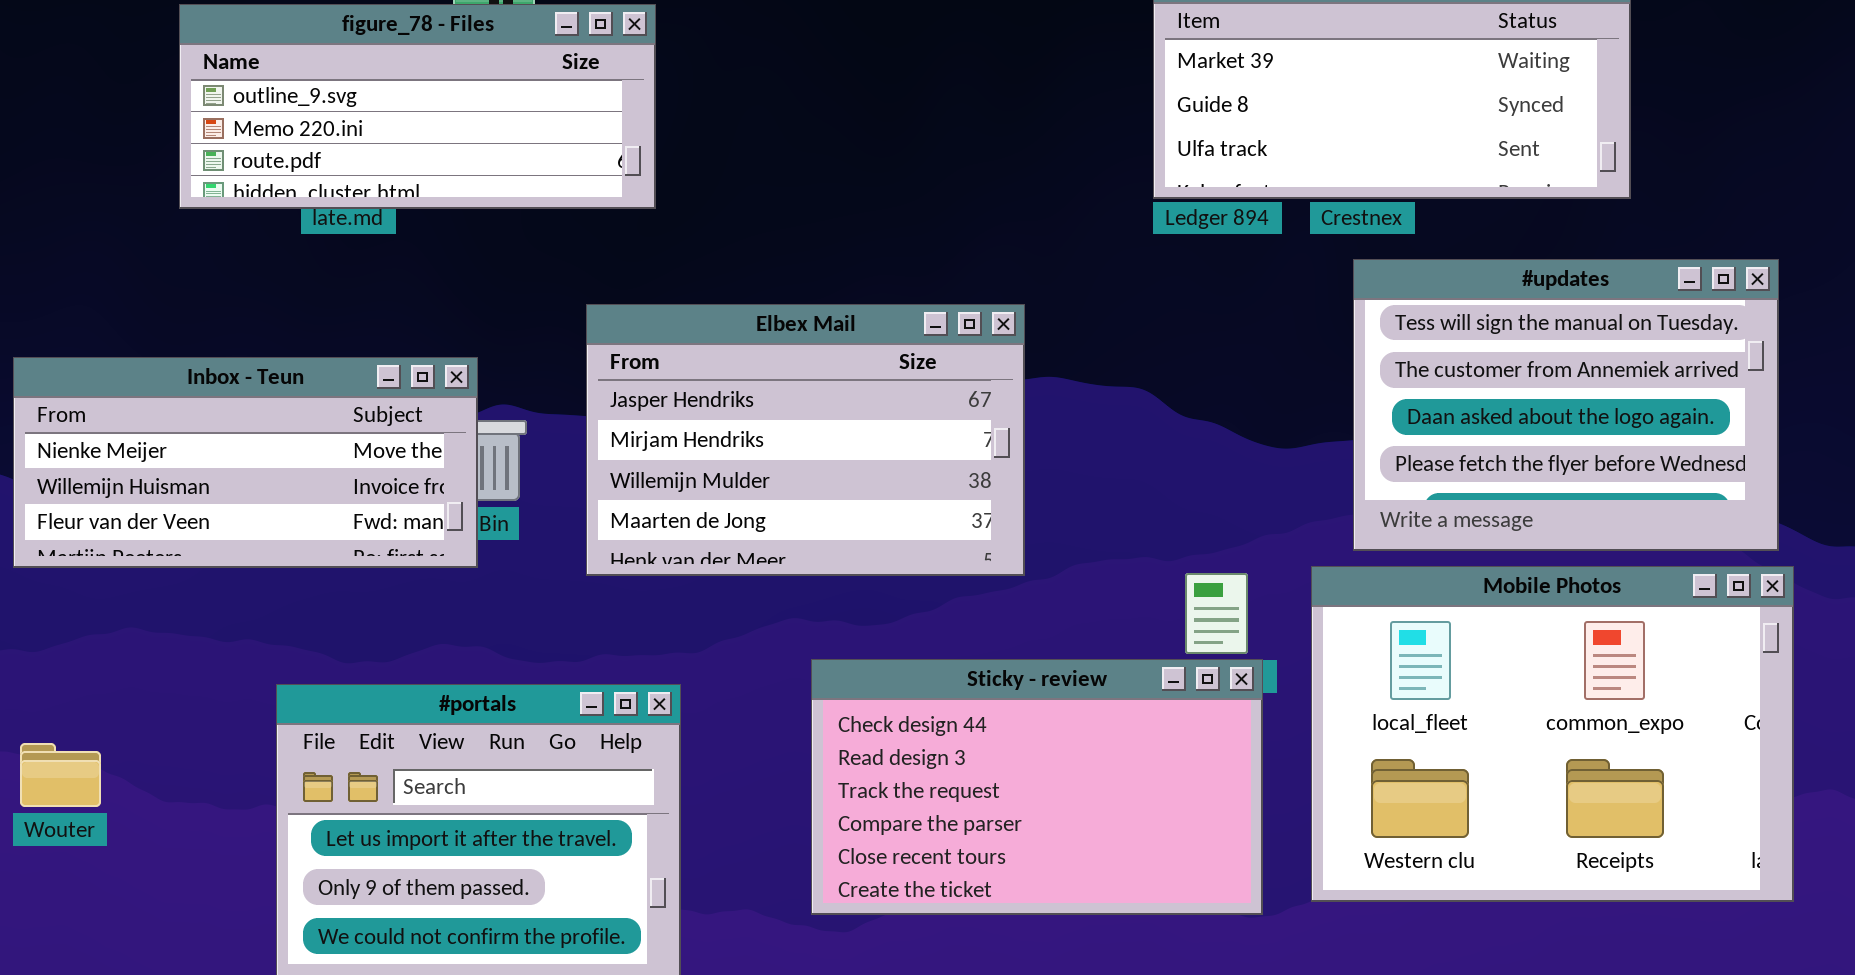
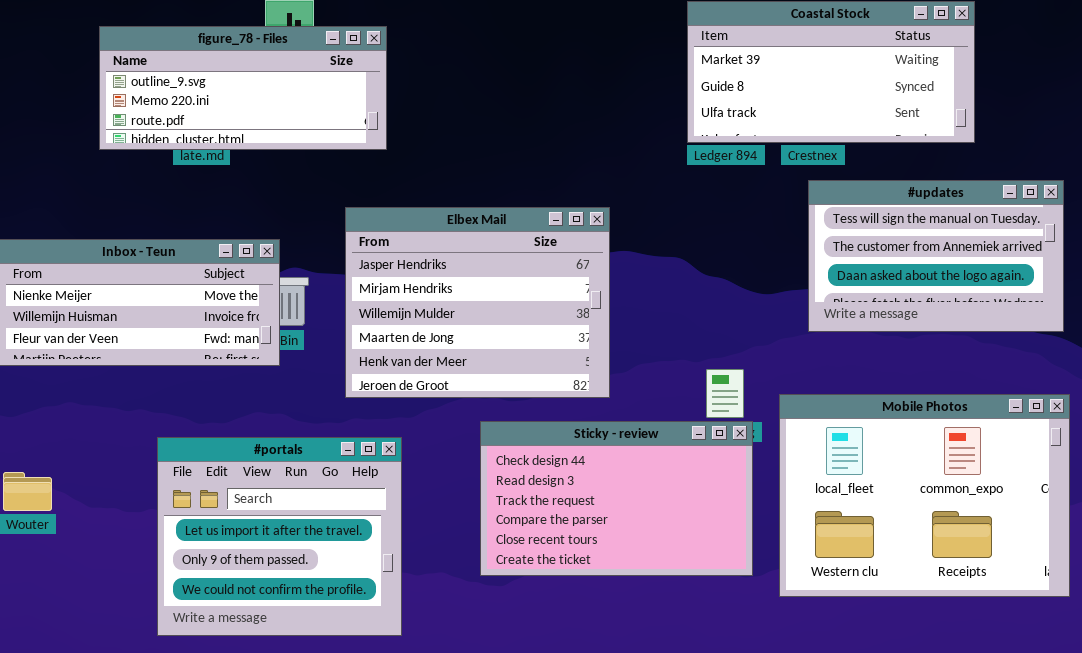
#updates: [1353,259,1779,551] -> [808,180,1064,332], resized
Elbex Mail: [586,304,1025,576] -> [345,207,610,398], resized
Mobile Photos: [1311,566,1794,902] -> [779,394,1070,597], moved

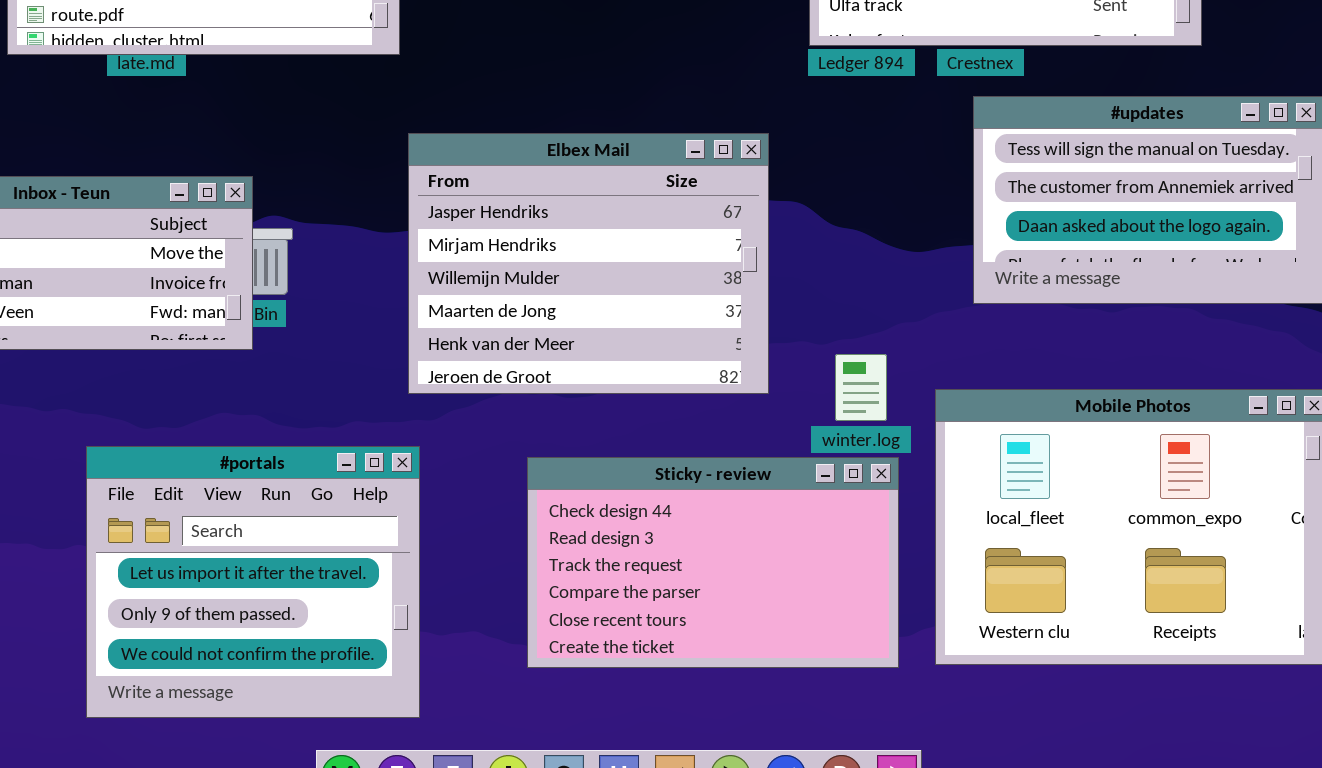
Elbex Mail: [345,207,610,398] -> [408,133,769,394], moved
Sticky - review: [480,421,753,576] -> [527,457,899,668], moved

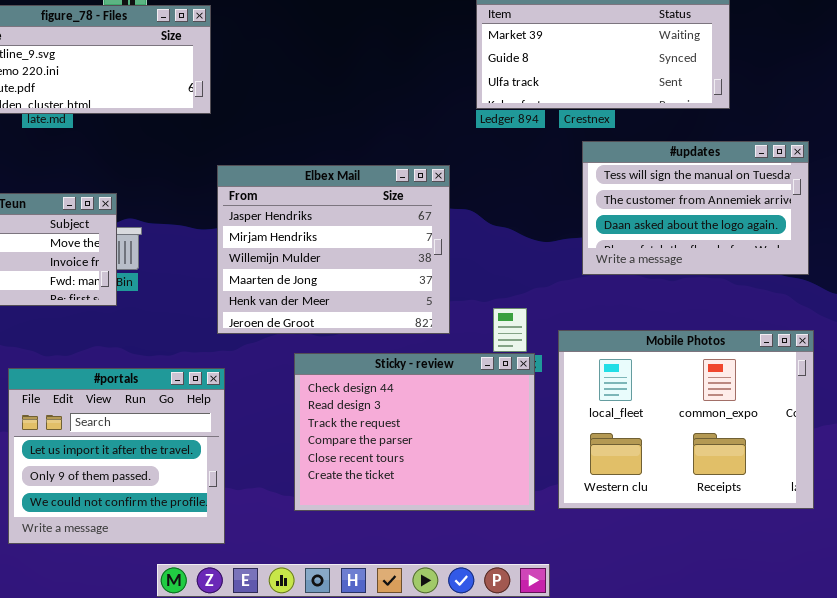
Sticky - review: [527,457,899,668] -> [294,353,535,511], resized

